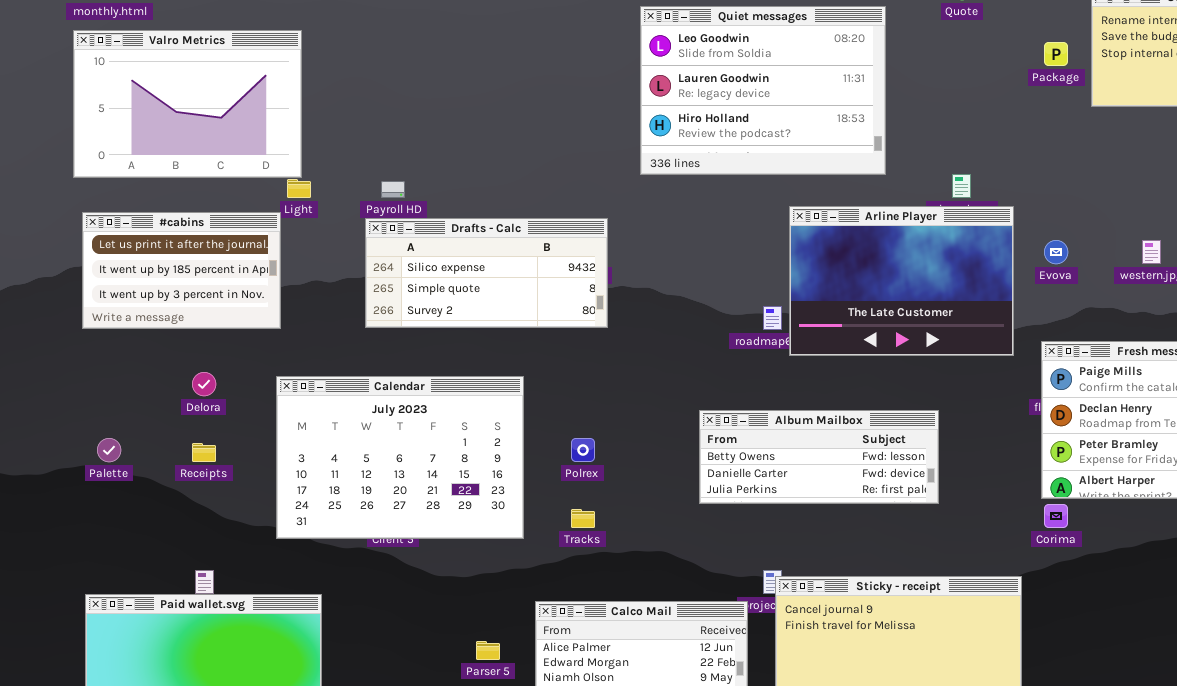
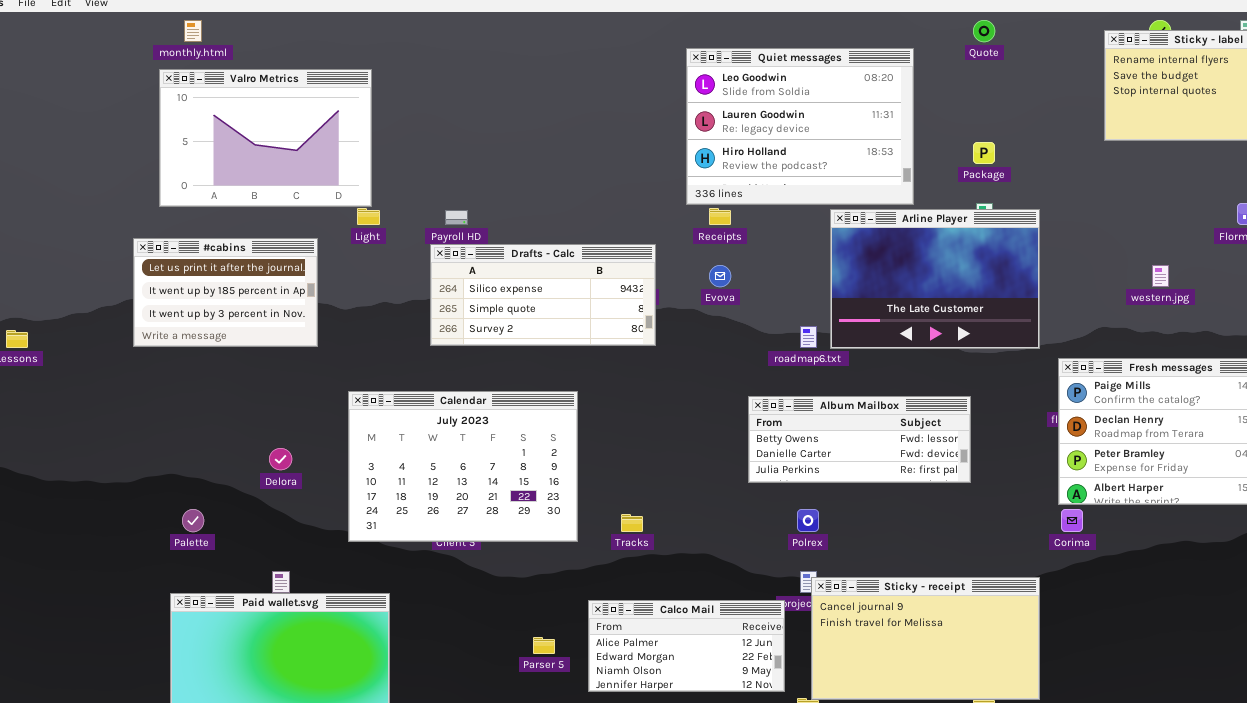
Package: [1044,42,1068,66] -> [973,142,995,164], moved
Arline Player: [789,206,1014,356] -> [830,209,1040,349], moved
#cabins: [82,212,281,329] -> [133,238,318,347], moved
Evova: [1044,240,1068,264] -> [709,265,731,287], moved
Delora: [192,372,216,396] -> [269,448,292,470], moved
Album Mailbox: [699,410,939,504] -> [748,396,971,483], moved
Palette: [97,438,121,462] -> [182,509,204,532], moved
Polrex: [571,438,595,462] -> [797,509,819,532], moved
Receipts: [192,443,216,462] -> [709,208,731,225], moved

